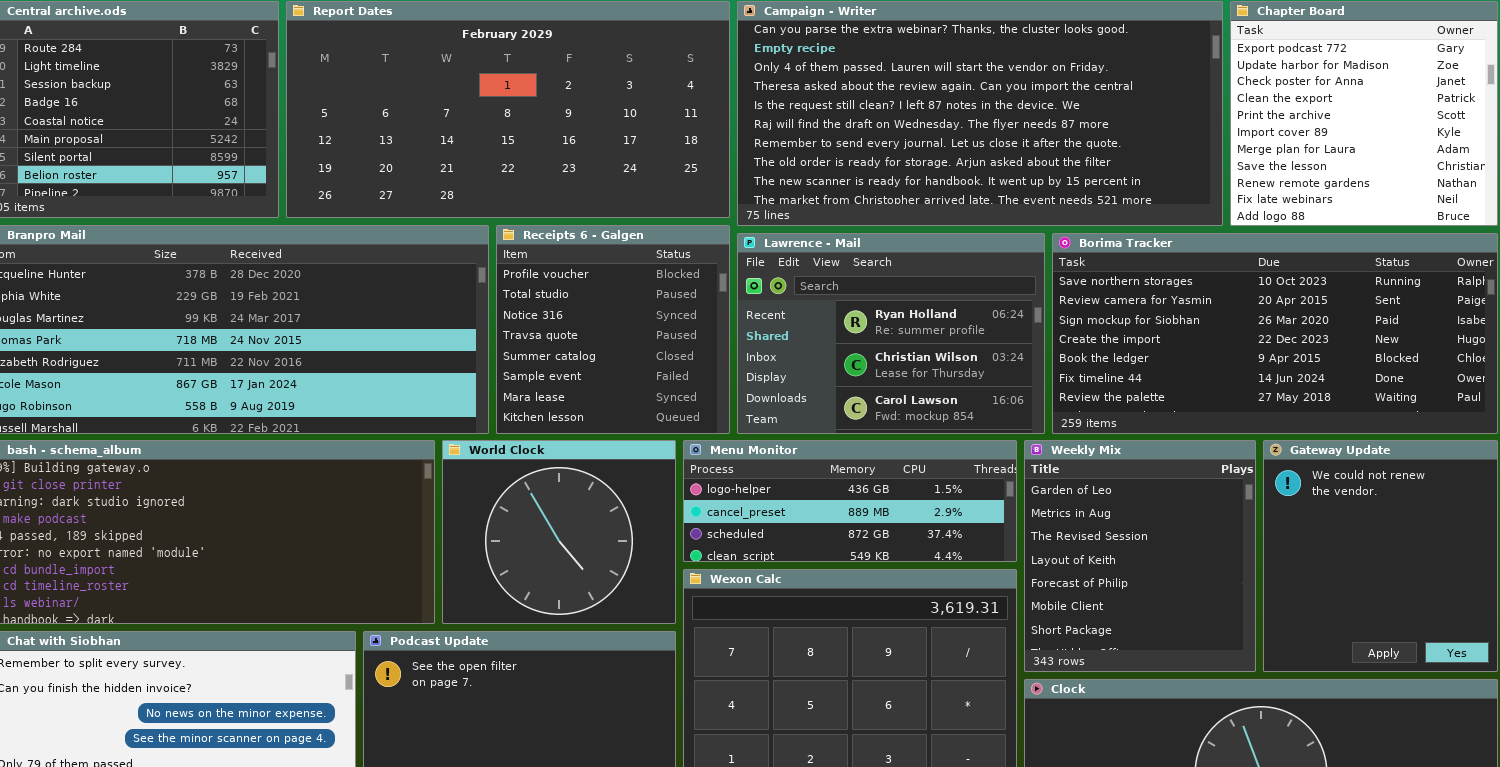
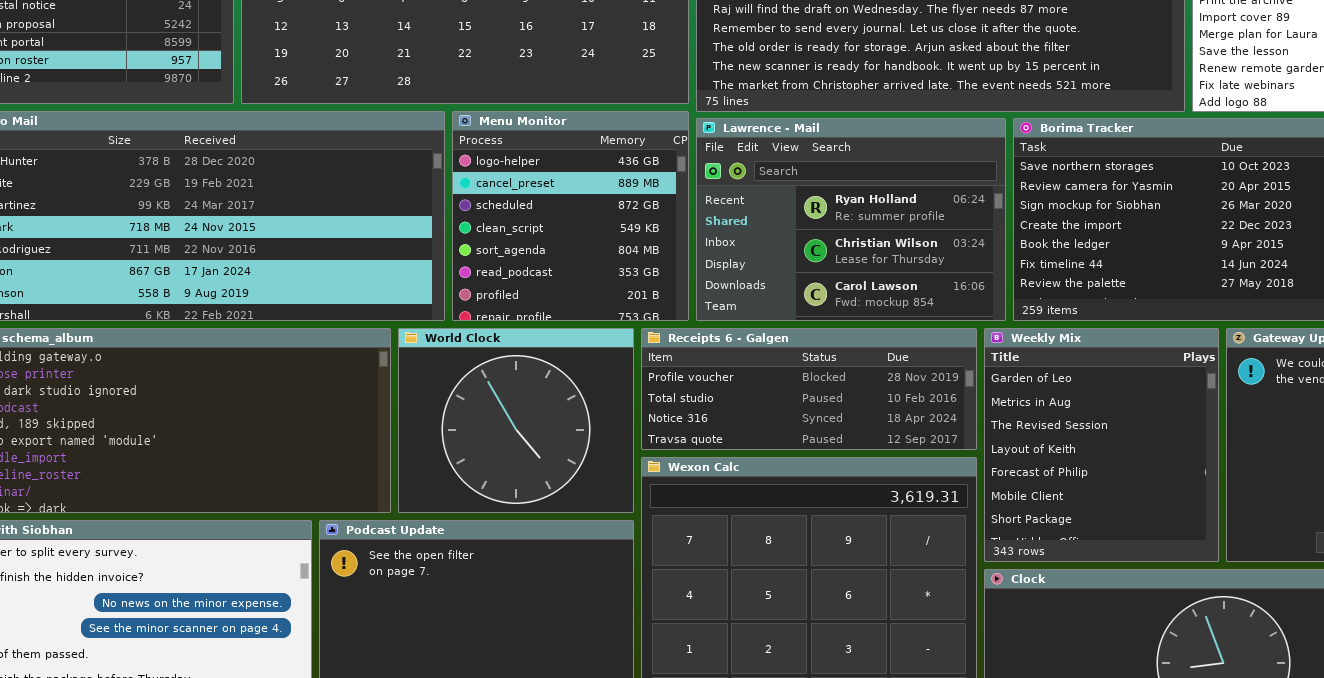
Receipts 6 - Galgen: [496,225,730,434] -> [641,328,977,450], moved, resized
Menu Monitor: [683,440,1017,562] -> [452,111,689,321], moved, resized

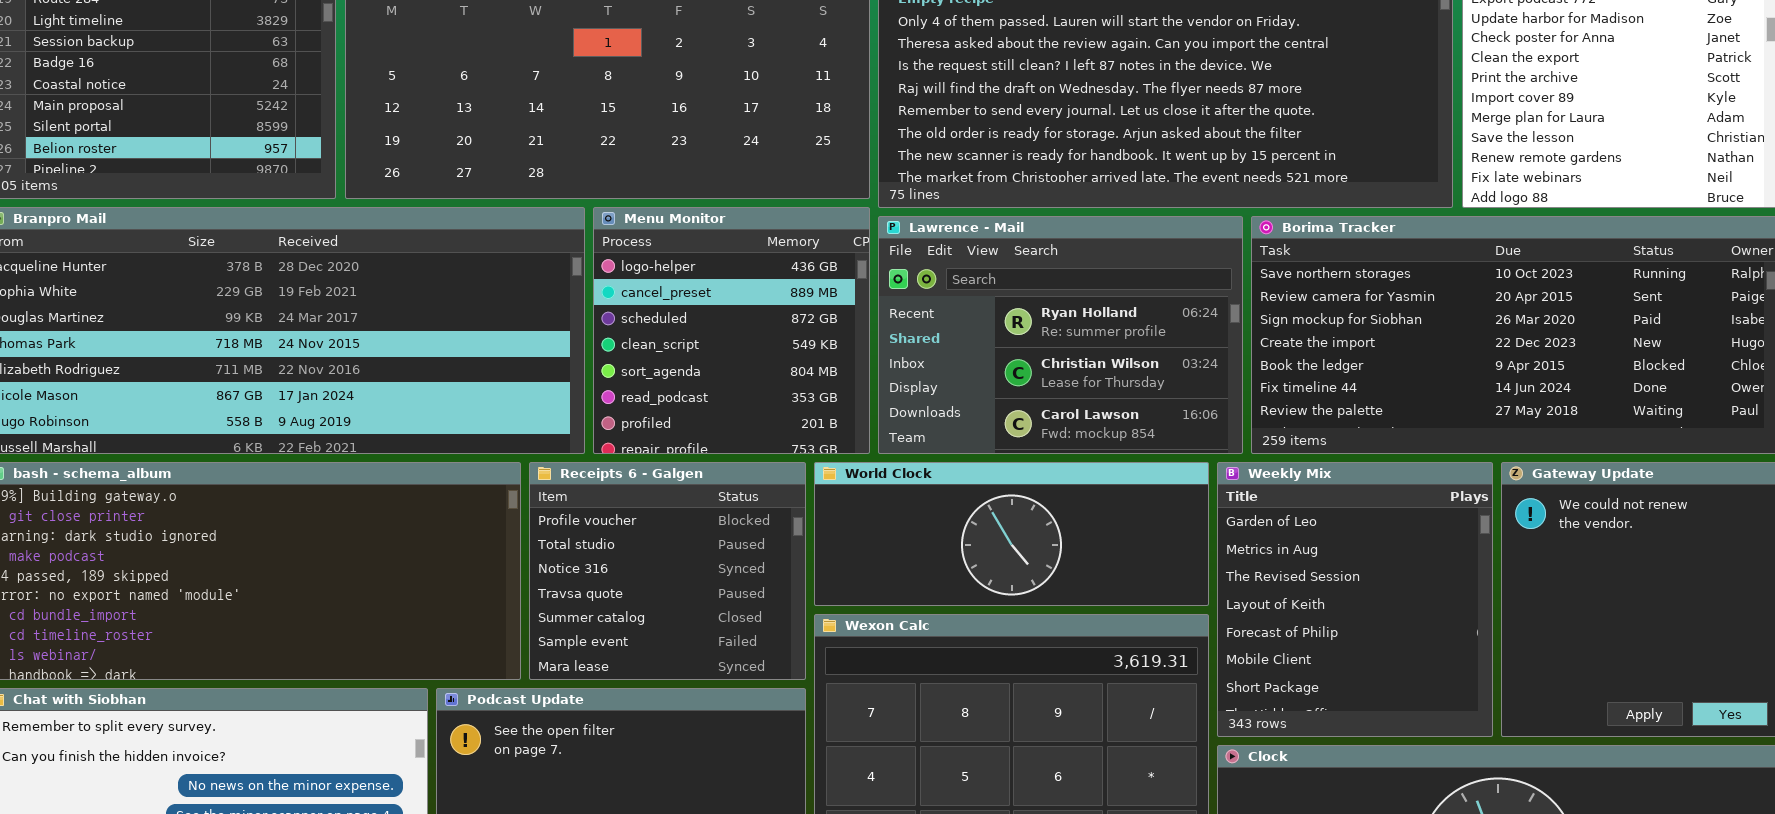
World Clock: [398,328,634,513] -> [814,462,1209,606], moved, resized
Receipts 6 - Galgen: [641,328,977,450] -> [529,462,806,680], moved, resized

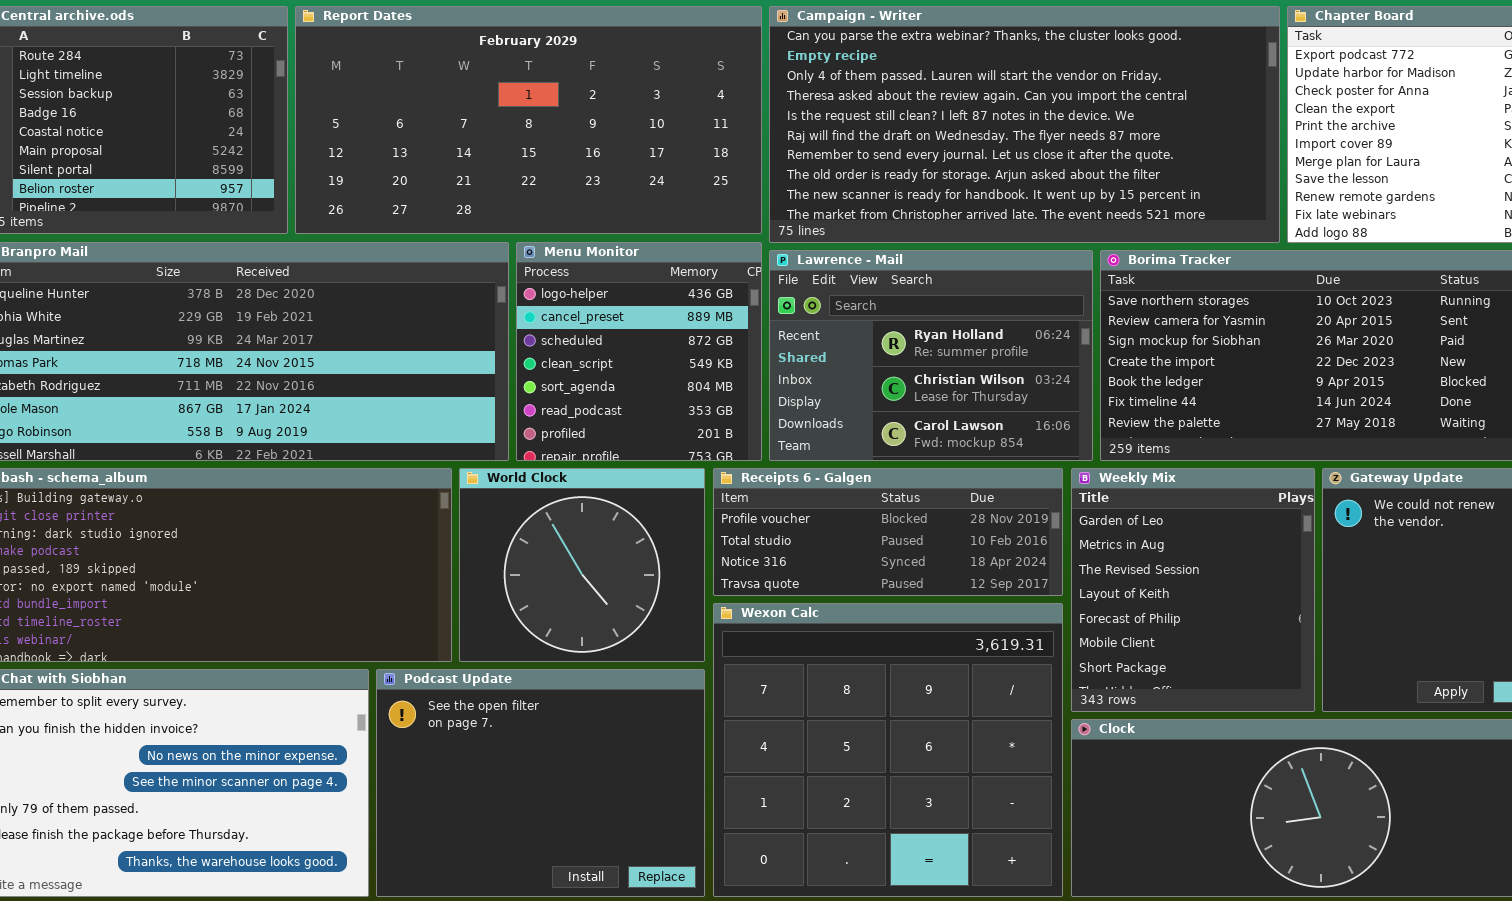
Receipts 6 - Galgen: [529,462,806,680] -> [713,468,1063,596], moved, resized
World Clock: [814,462,1209,606] -> [459,468,705,662], moved, resized

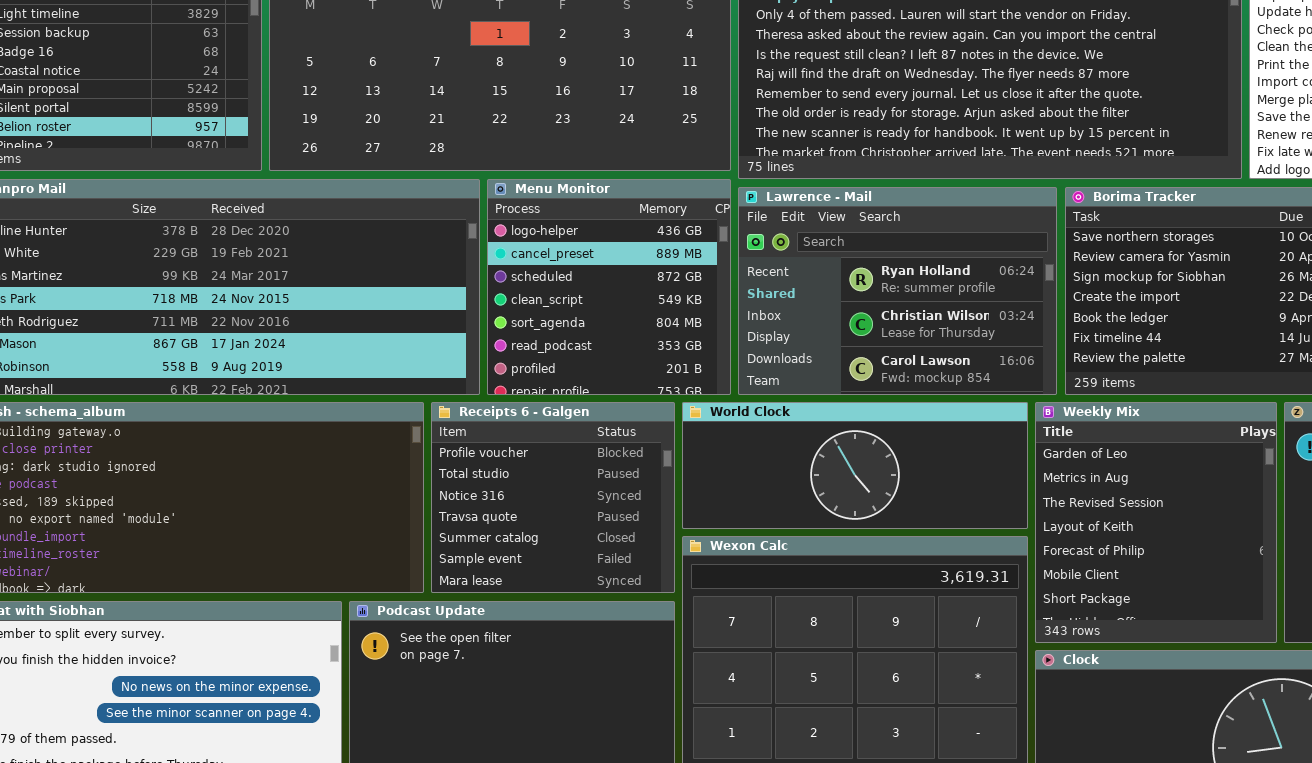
World Clock: [459,468,705,662] -> [682,402,1028,529], moved, resized
Receipts 6 - Galgen: [713,468,1063,596] -> [431,402,675,593], moved, resized

